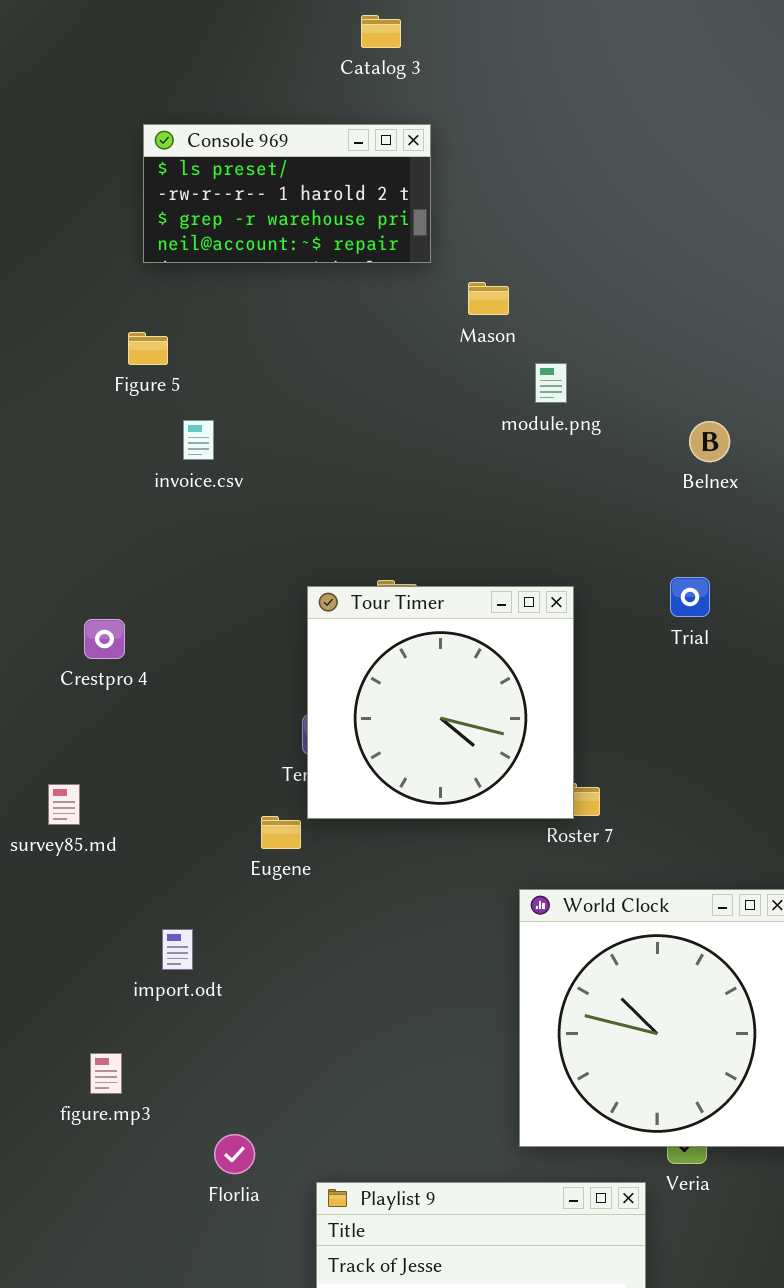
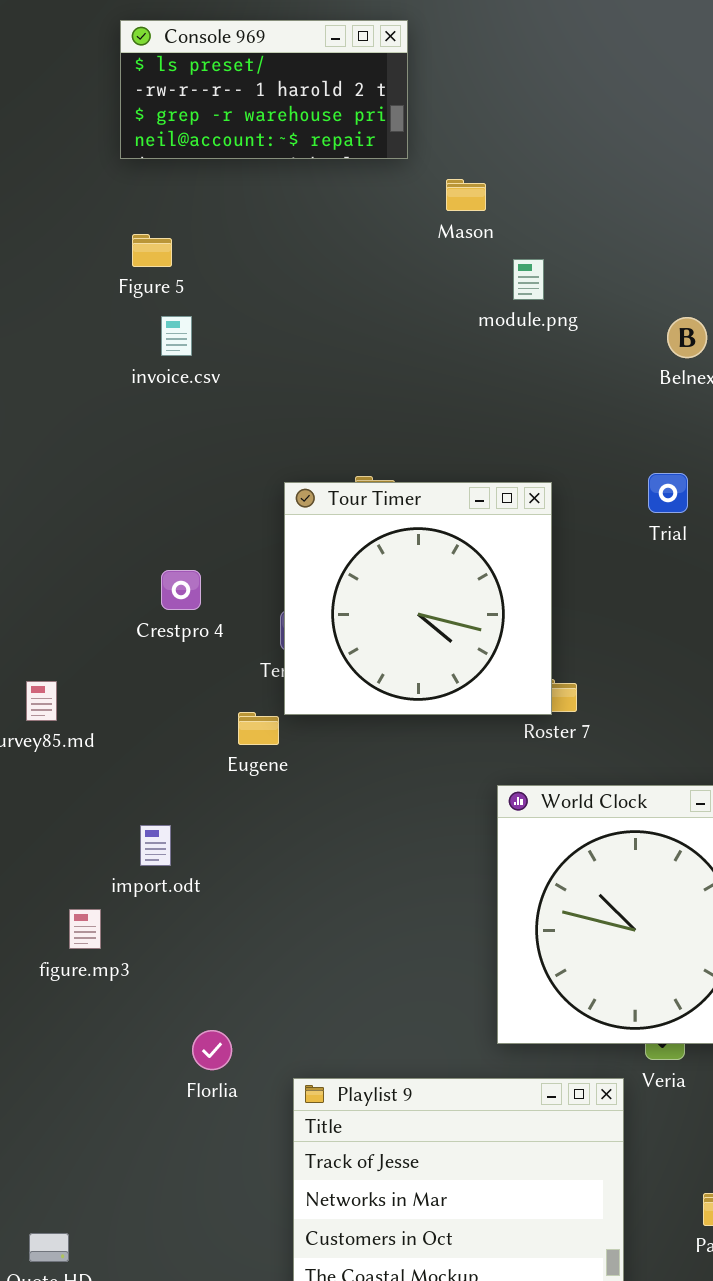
Figure 5: [128,332,168,365] -> [132,234,172,267], moved
Crestpro 4: [84,619,125,659] -> [161,570,201,610], moved
figure.mp3: [90,1053,122,1094] -> [69,909,101,949], moved

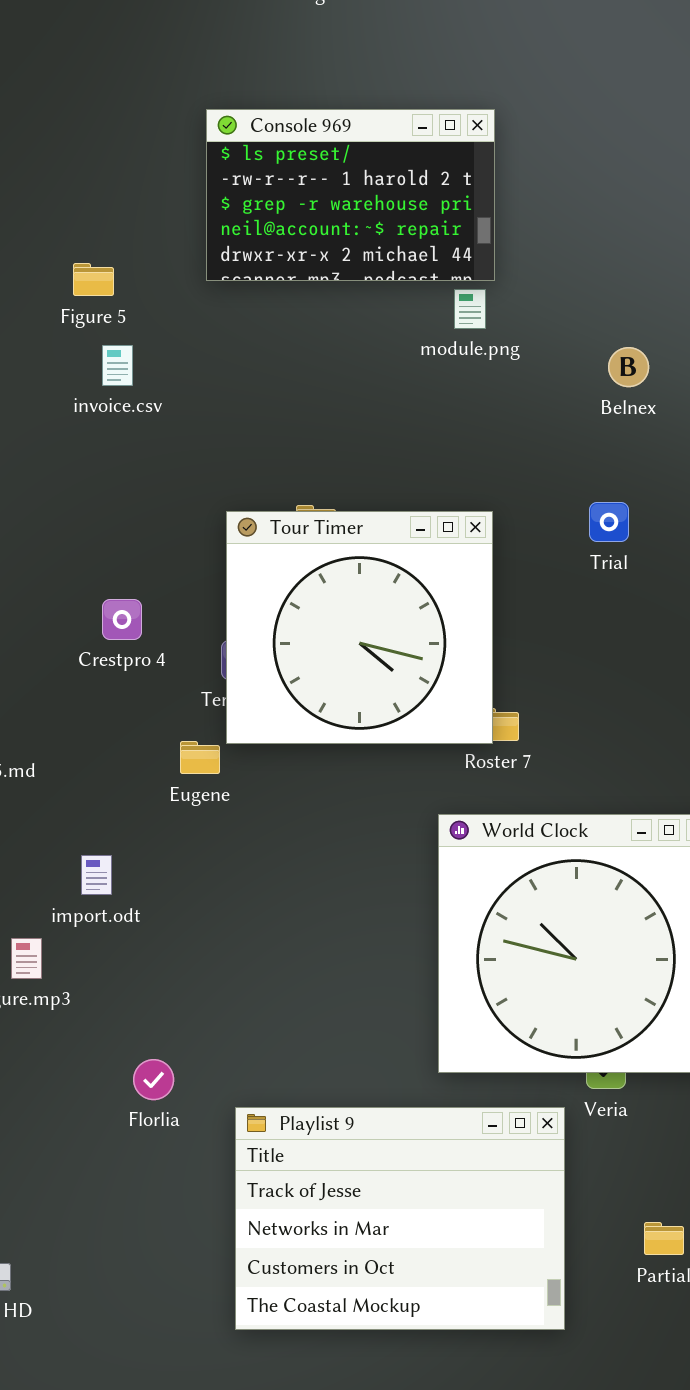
Console 969: [120,20,408,159] -> [206,109,495,281], moved, resized

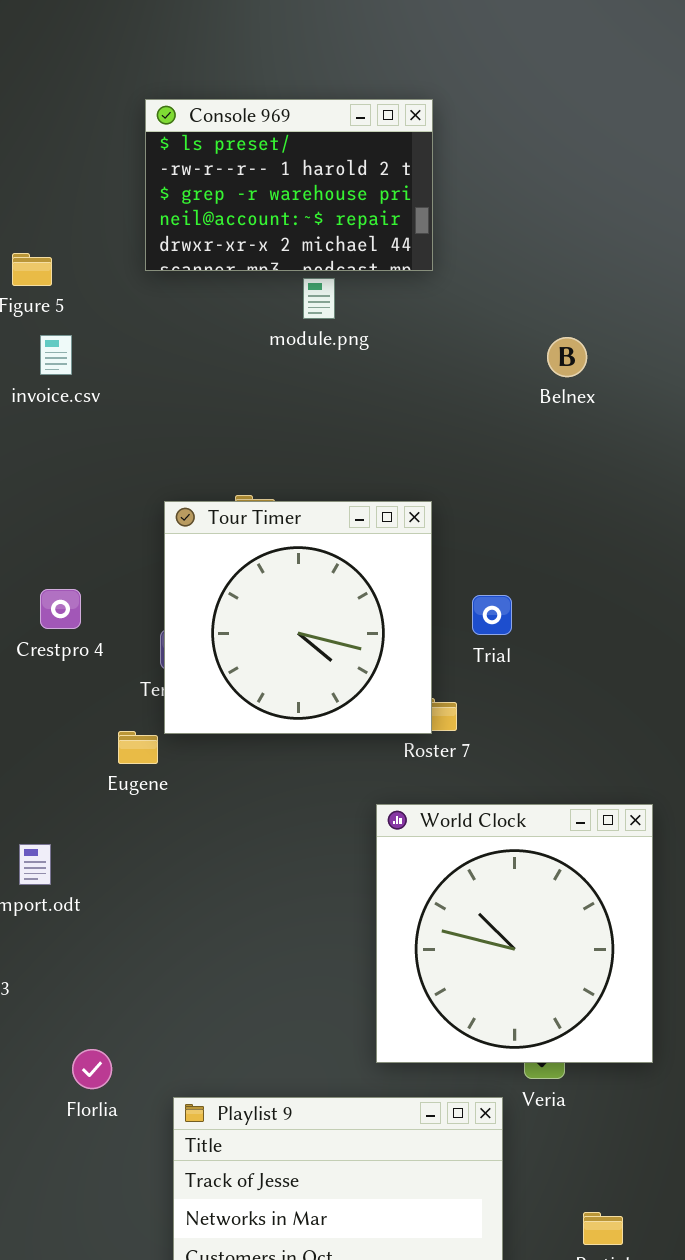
module.png: [454,289,486,329] -> [303,278,335,319], moved
Trial: [589,502,629,542] -> [472,595,512,635], moved

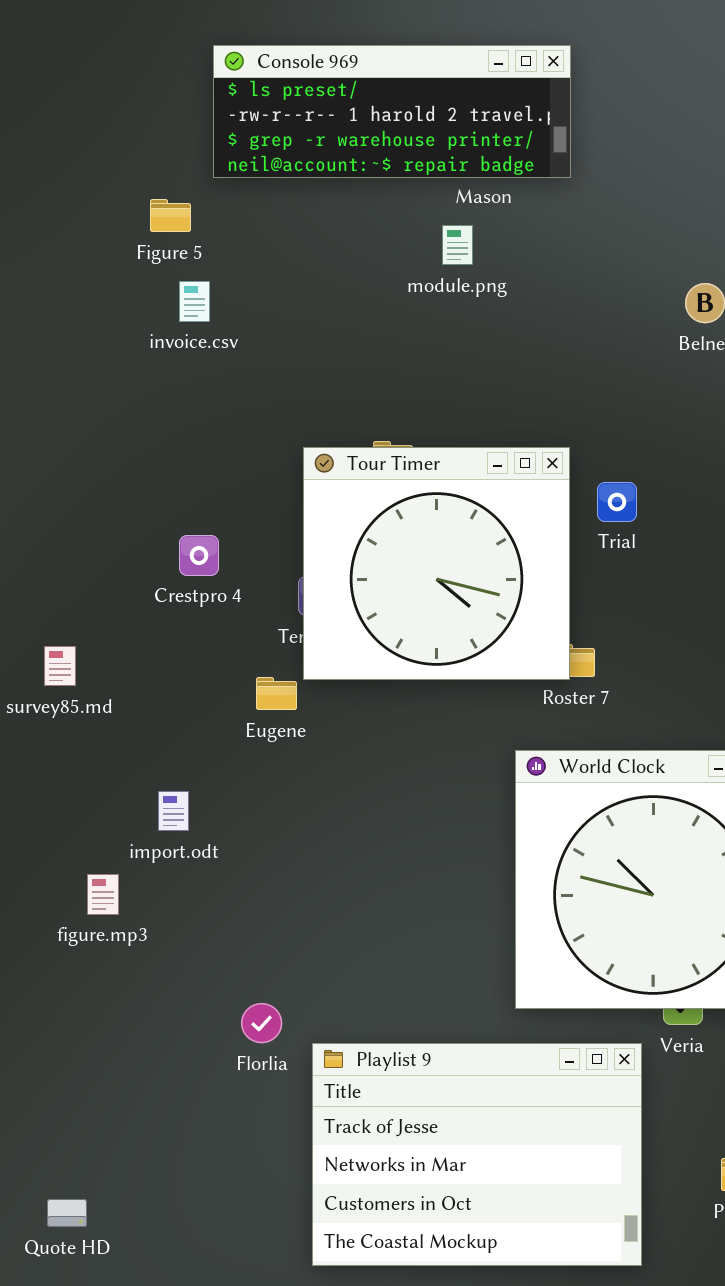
Console 969: [145,99,433,271] -> [213,45,571,178], resized
Trial: [472,595,512,635] -> [597,482,637,522], moved
Florlia: [72,1049,112,1089] -> [241,1003,282,1043], moved

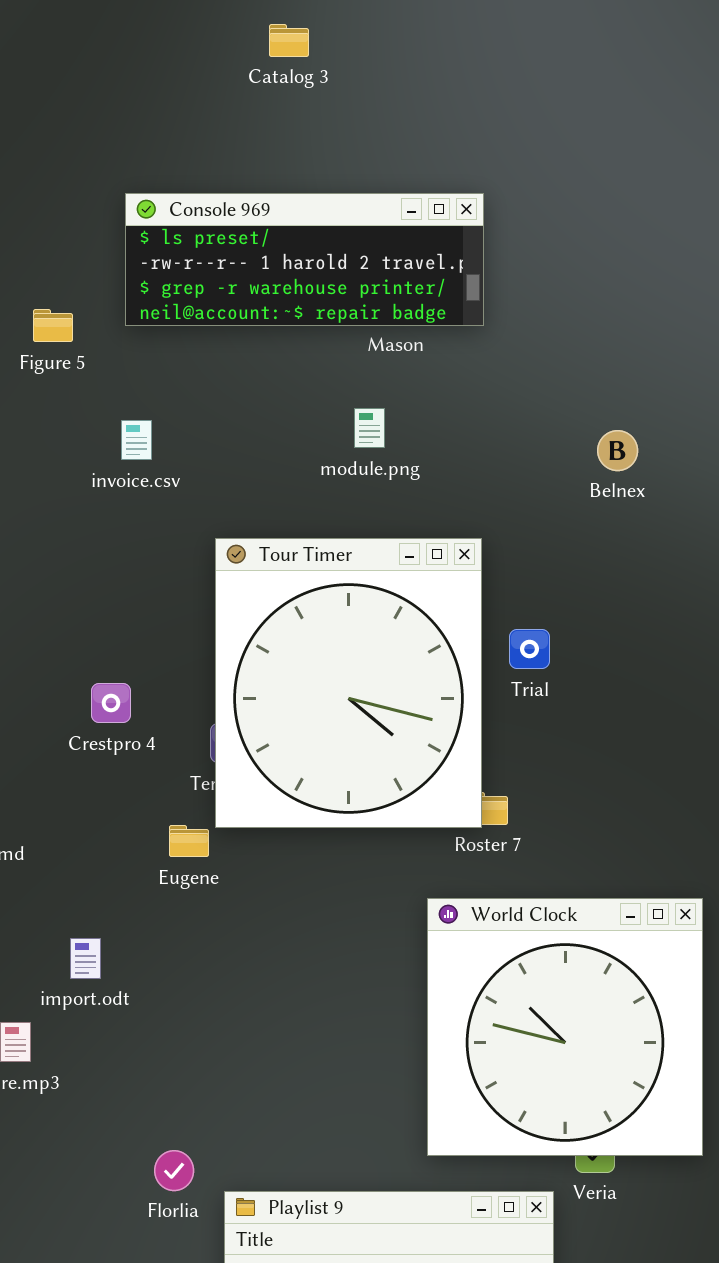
Figure 5: [150,199,191,232] -> [33,309,73,342], moved
module.png: [442,225,473,265] -> [354,408,385,448], moved
invoice.csv: [179,281,210,322] -> [121,420,152,460], moved
Tour Timer: [303,447,570,680] -> [215,538,482,828], resized

